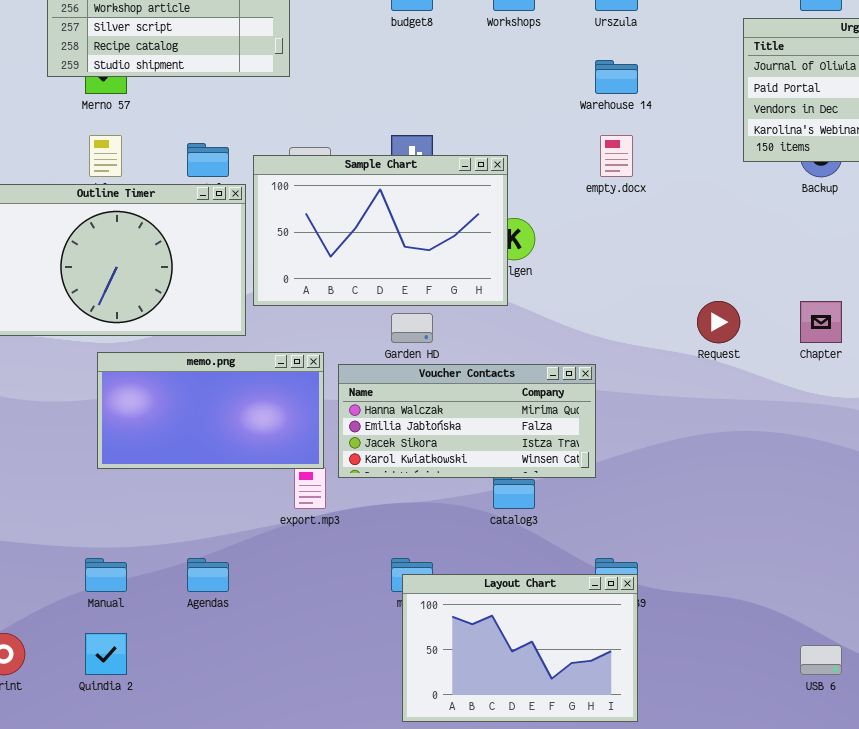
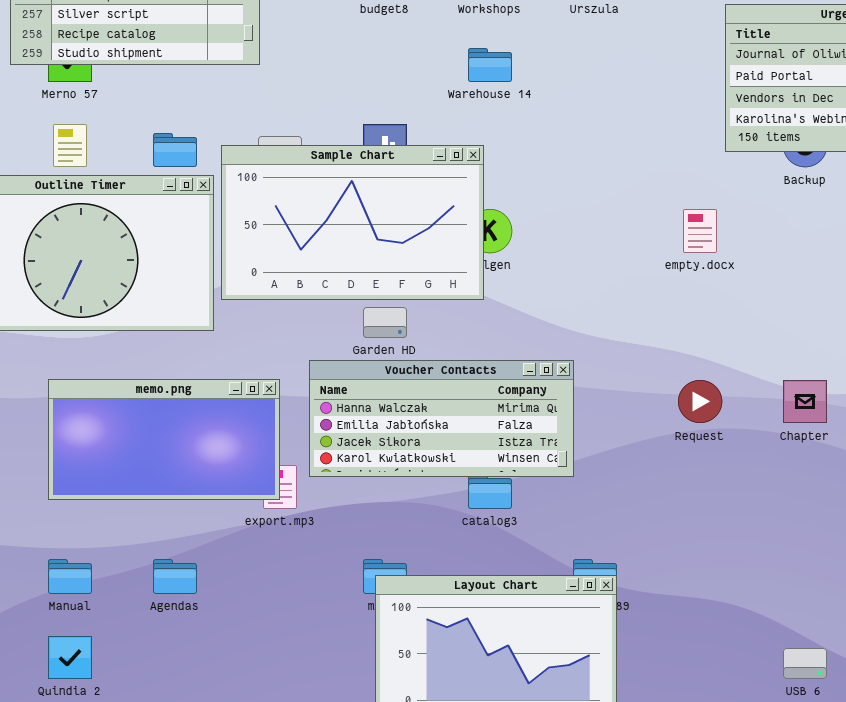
Warehouse 14: [595,60,638,94] -> [468,48,512,82], moved
empty.docx: [600,135,633,177] -> [683,209,717,253], moved
Request: [697,301,740,343] -> [678,380,722,423], moved
Chapter: [800,301,842,343] -> [783,380,827,423], moved
memo.png: [97,352,324,469] -> [48,379,280,500], moved

